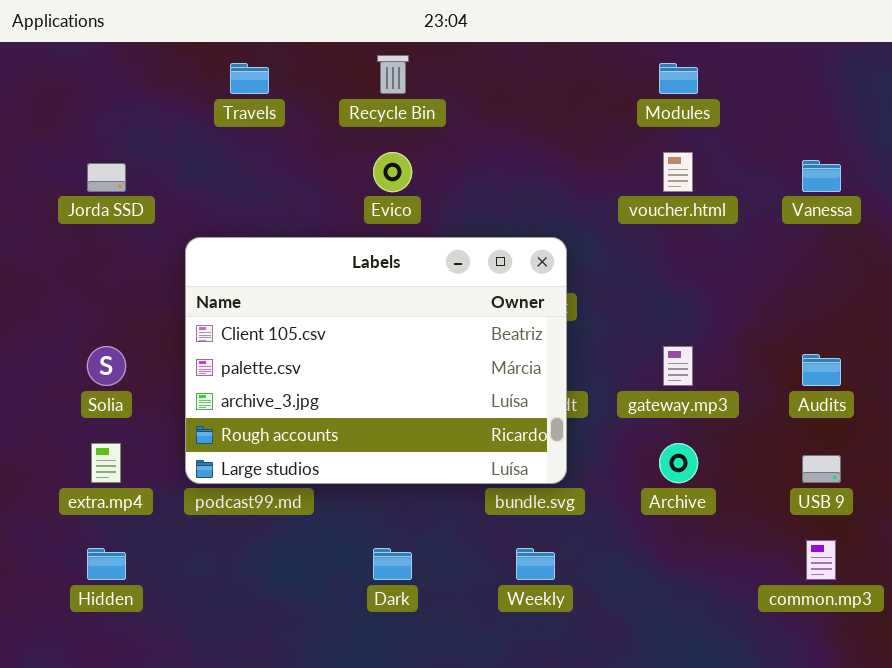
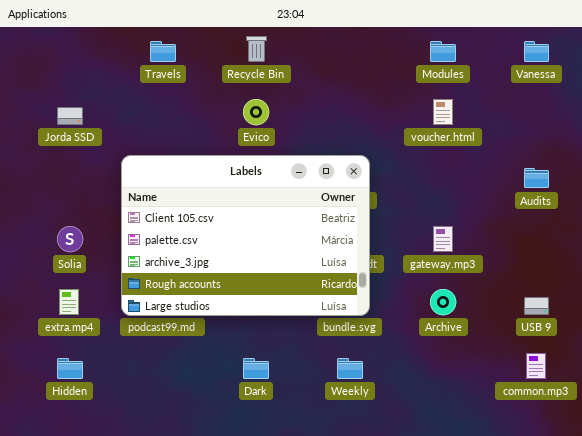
Vanessa: [802,160,841,192] -> [524,41,549,62], moved
Audits: [802,354,841,386] -> [524,168,549,188], moved

